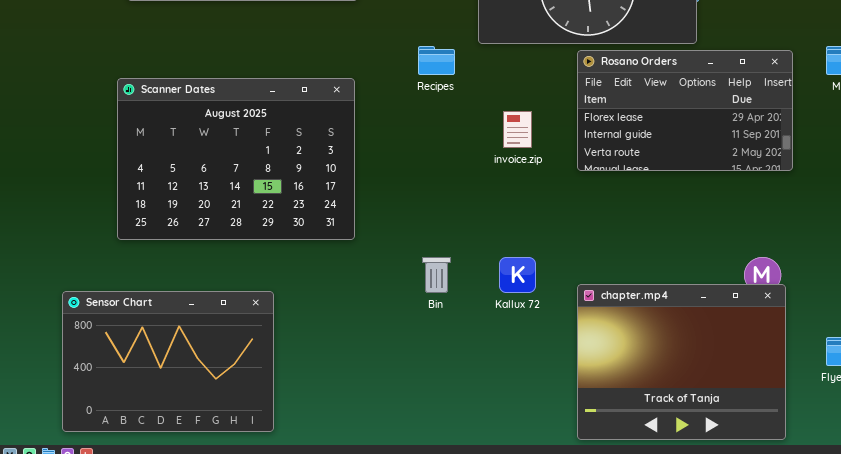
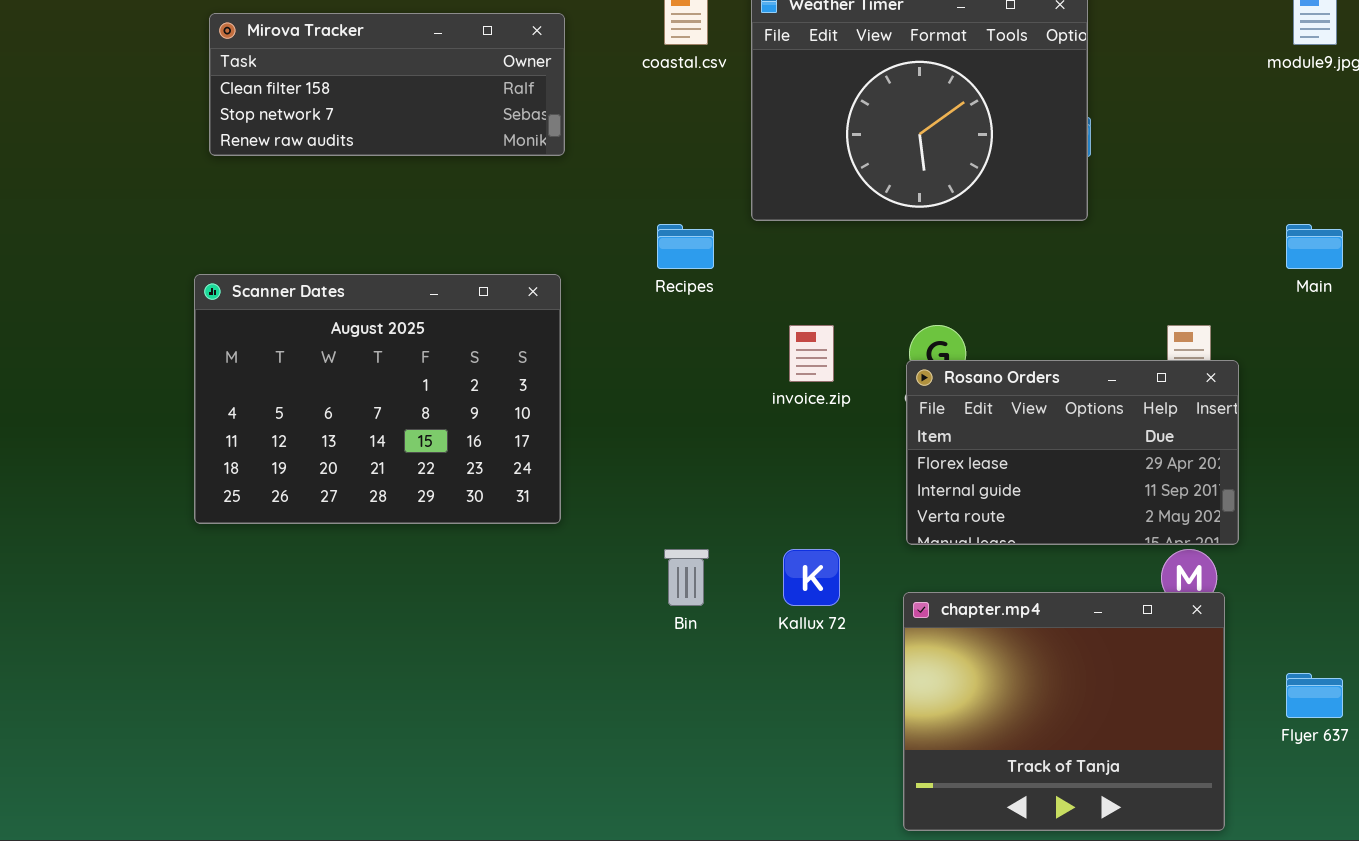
Rosano Orders: [577,50,793,171] -> [906,360,1239,545], moved
Sensor Chart: [62,291,274,432] -> none, closed

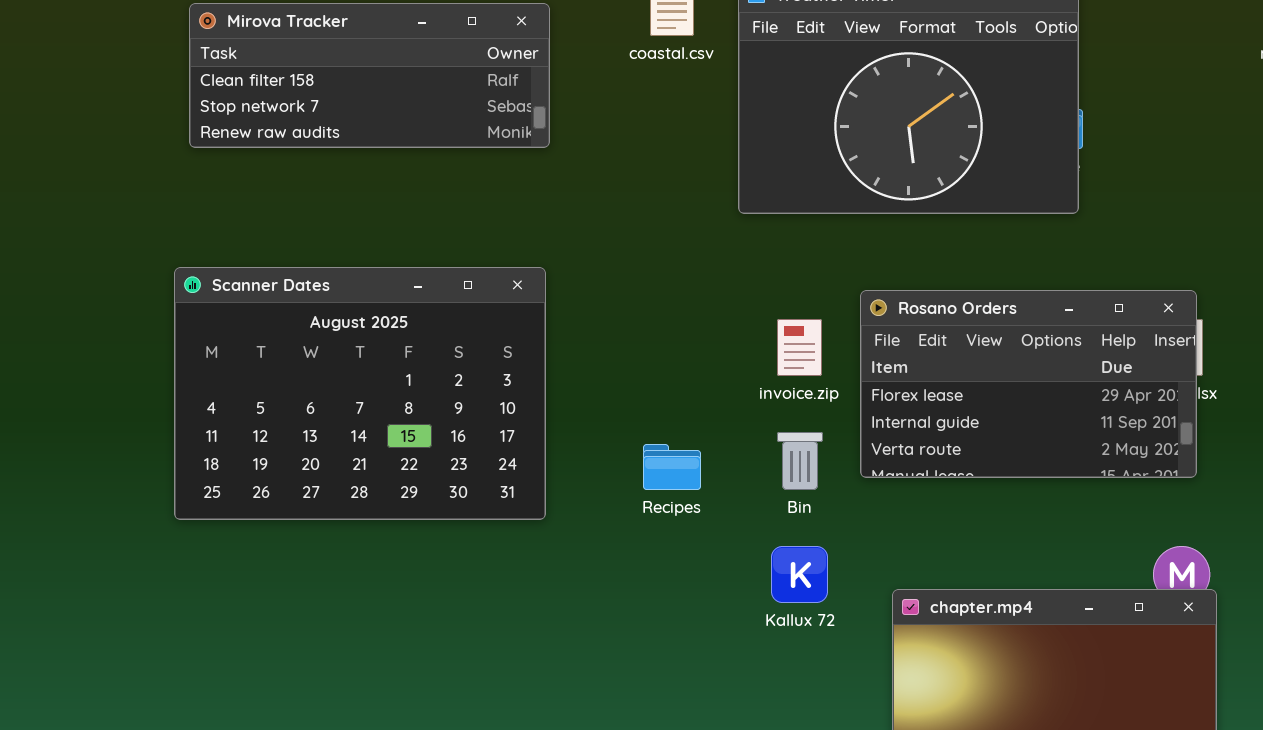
Recipes: [657,224,714,269] -> [643,444,701,490], moved
Rosano Orders: [906,360,1239,545] -> [860,290,1197,478], moved
Bin: [664,549,709,606] -> [777,432,823,490], moved

